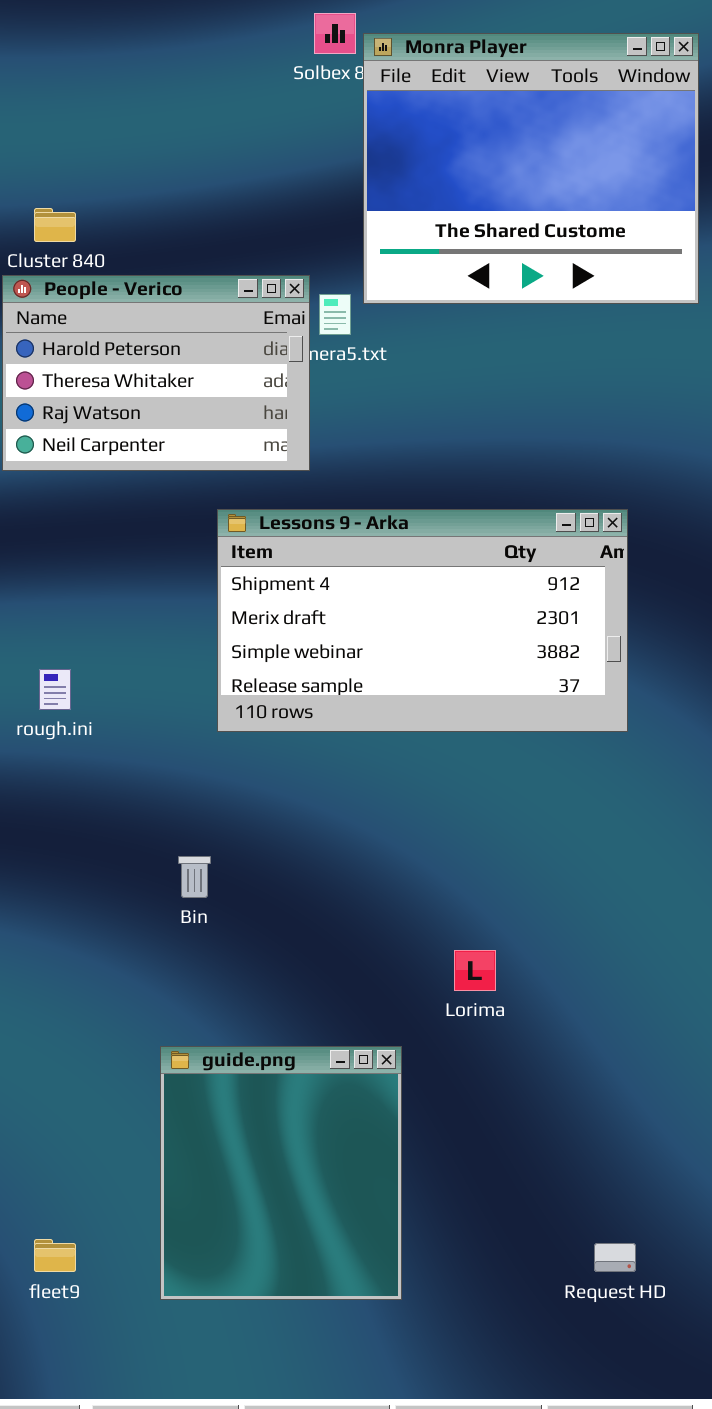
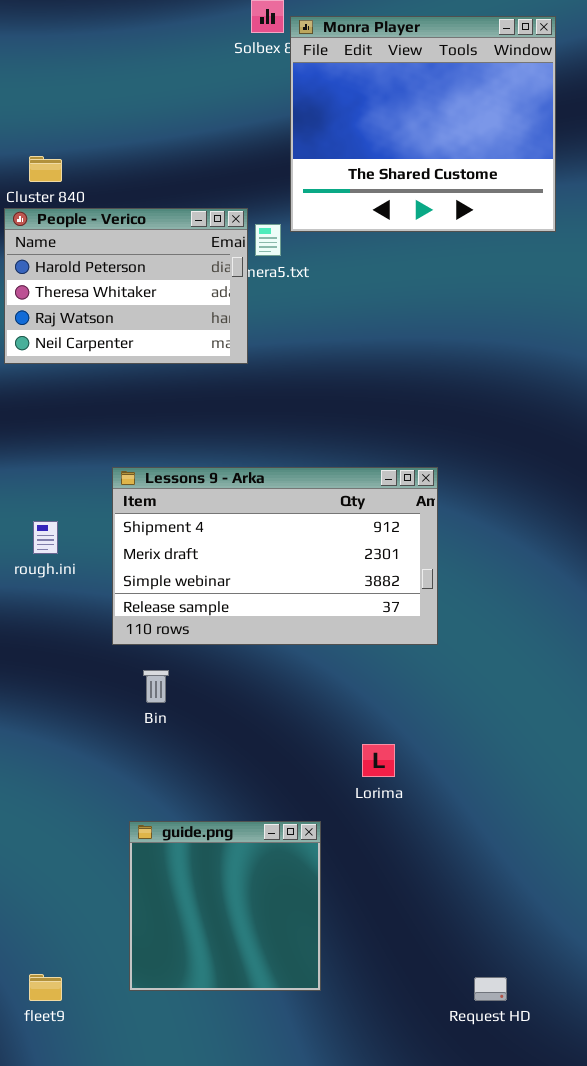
Lessons 9 - Arka: [217,509,628,732] -> [112,467,438,645], moved
guide.png: [160,1046,402,1300] -> [129,821,321,991], resized

